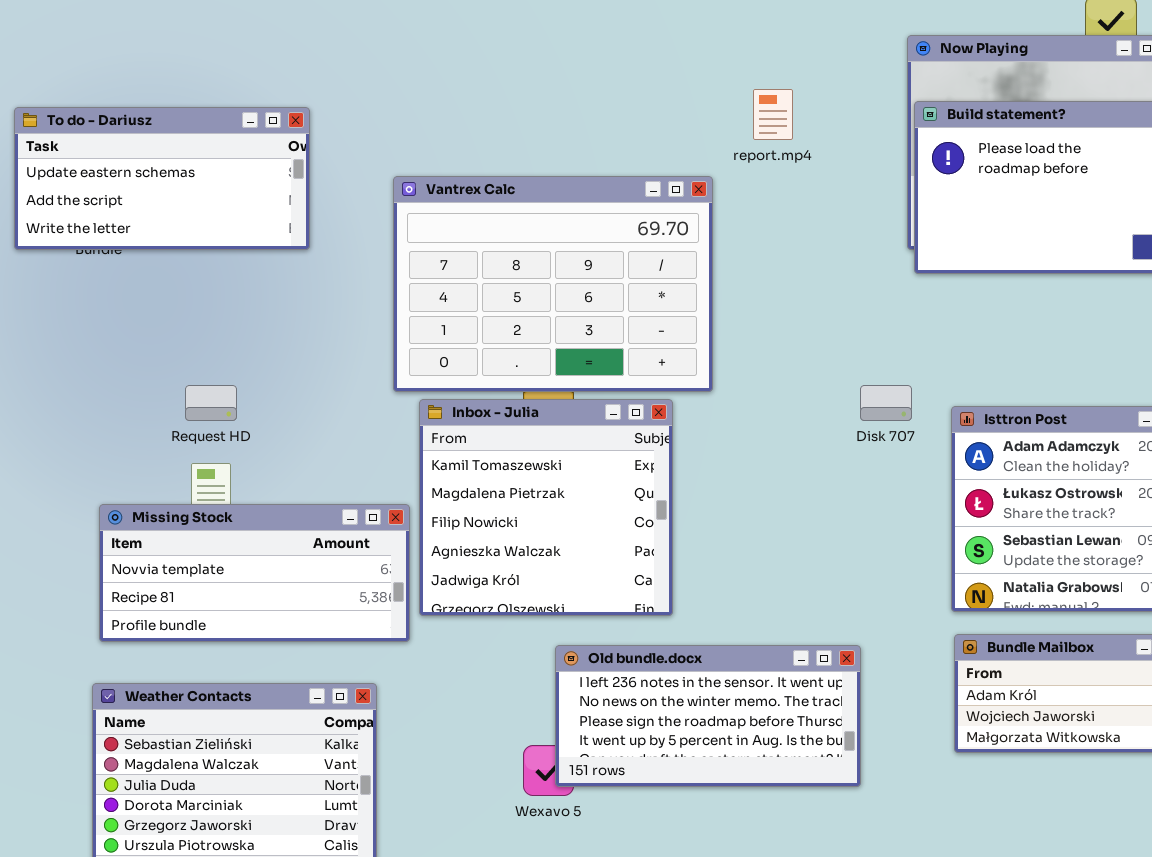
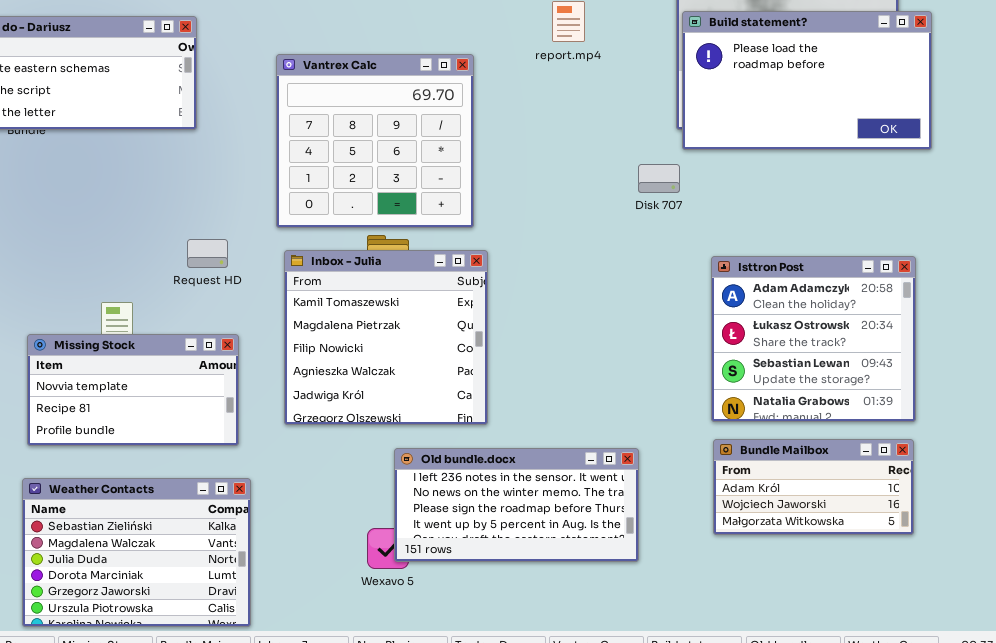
Vantrex Calc: [393,176,713,392] -> [276,54,474,228], moved, resized
Request HD: [185,385,237,421] -> [187,239,228,268], moved
Disk 707: [860,385,912,421] -> [638,164,680,193], moved
Missing Stock: [99,504,410,642] -> [27,334,239,446], resized

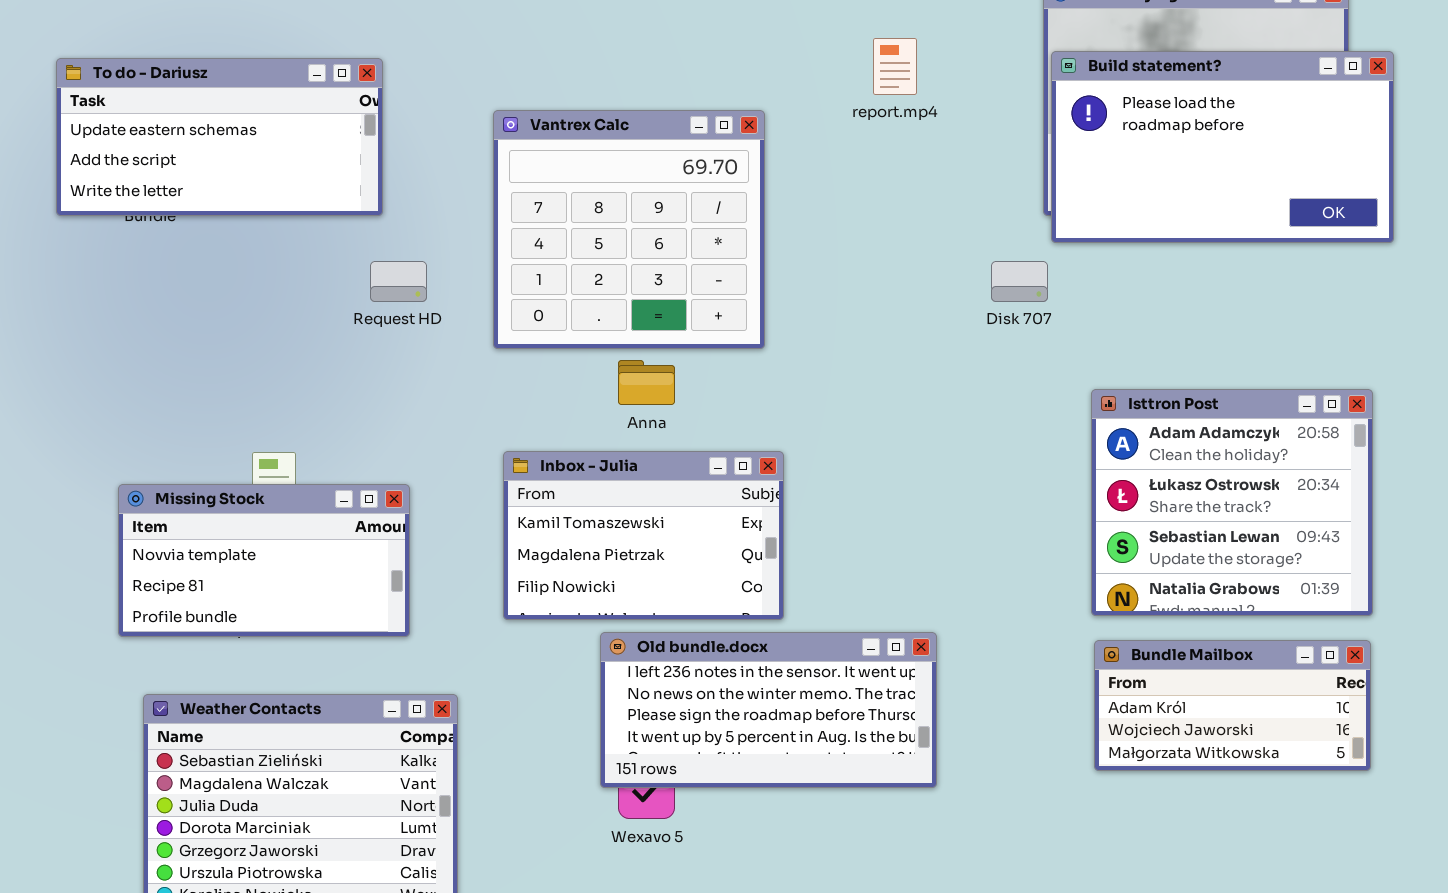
Request HD: [187,239,228,268] -> [370,261,427,302], moved
Inbox - Julia: [284,250,488,425] -> [503,451,784,620], resized
Missing Stock: [27,334,239,446] -> [118,484,410,637], moved
Old bundle.docx: [394,448,639,562] -> [600,632,937,788], moved

